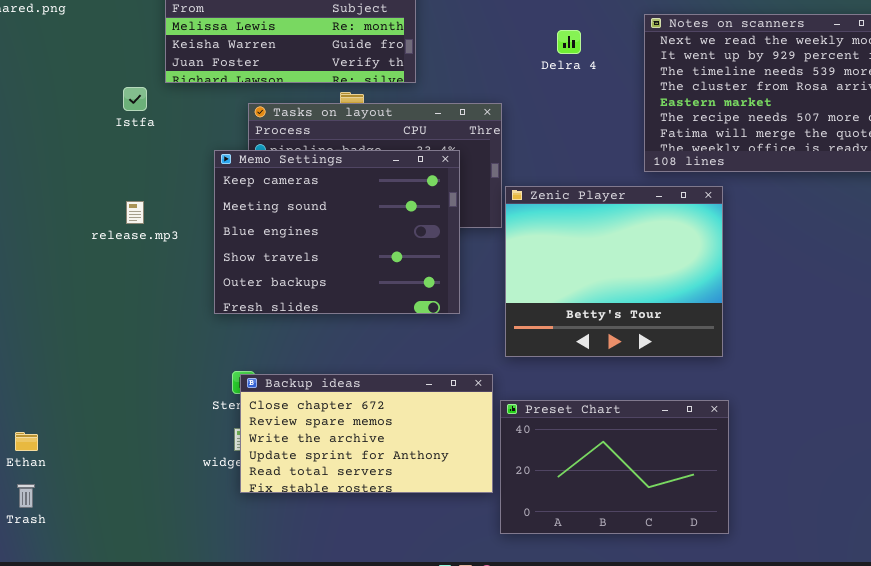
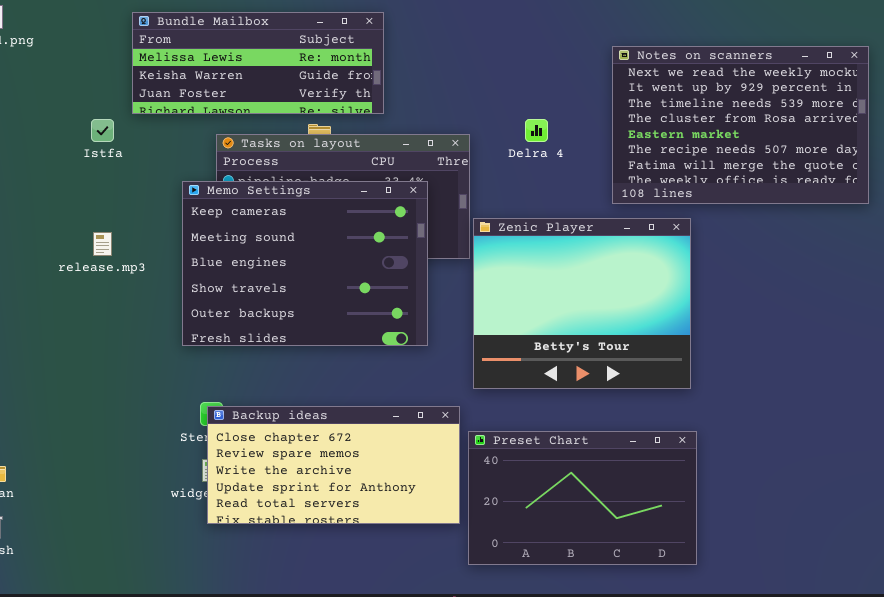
Delra 4: [557,30,581,54] -> [525,119,548,142], moved

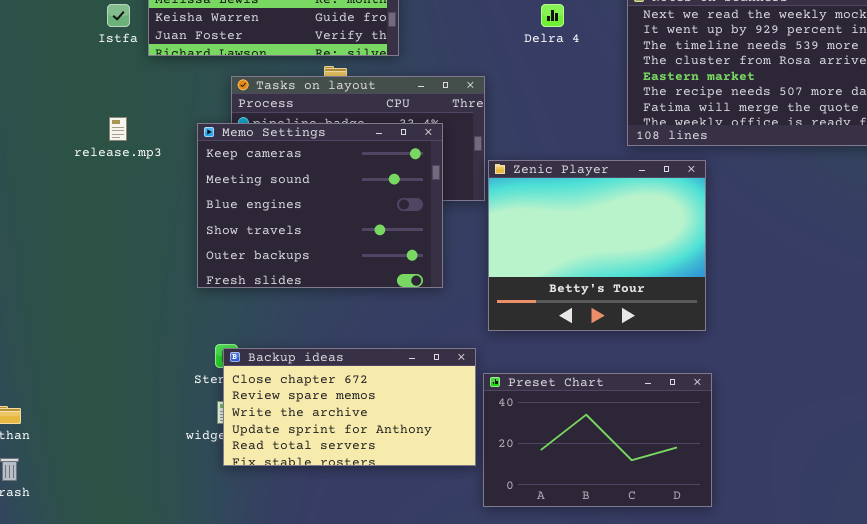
Istfa: [91,119,114,142] -> [107,4,130,27], moved
Delra 4: [525,119,548,142] -> [541,4,564,27], moved
release.mp3: [93,232,112,256] -> [109,117,127,141], moved

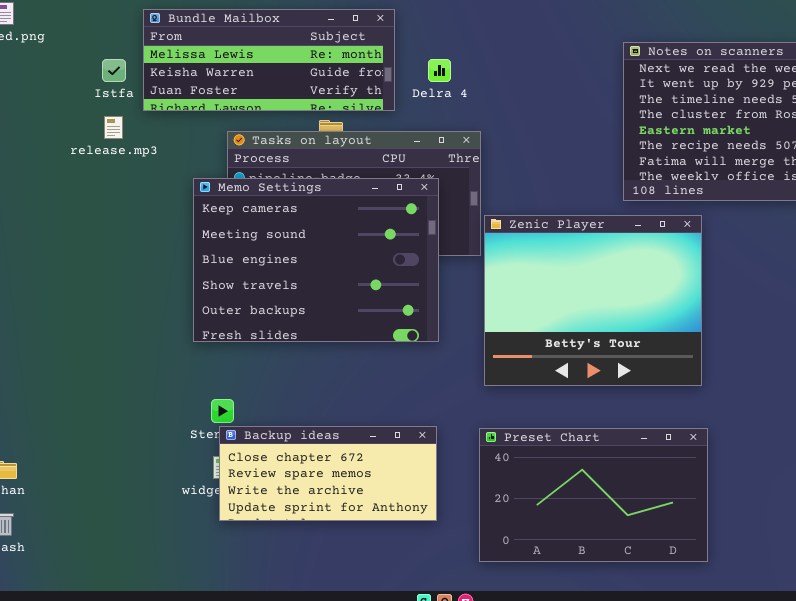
Delra 4: [541,4,564,27] -> [428,59,451,82], moved
release.mp3: [109,117,127,141] -> [104,116,123,139], moved
Backup ideas: [223,348,476,466] -> [219,426,437,521], resized

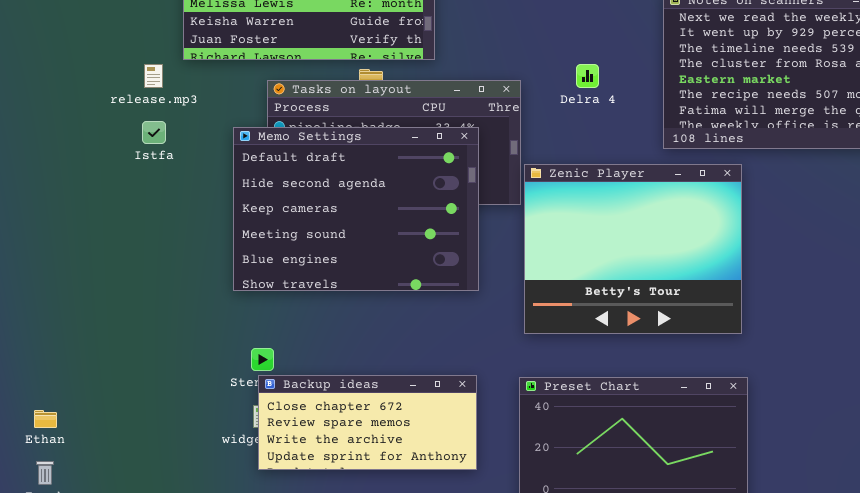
Istfa: [102,59,126,82] -> [142,121,166,144], moved
Delra 4: [428,59,451,82] -> [576,64,599,88], moved
Memo Settings: [193,178,439,342] -> [233,127,479,291], scrolled up 2 rows

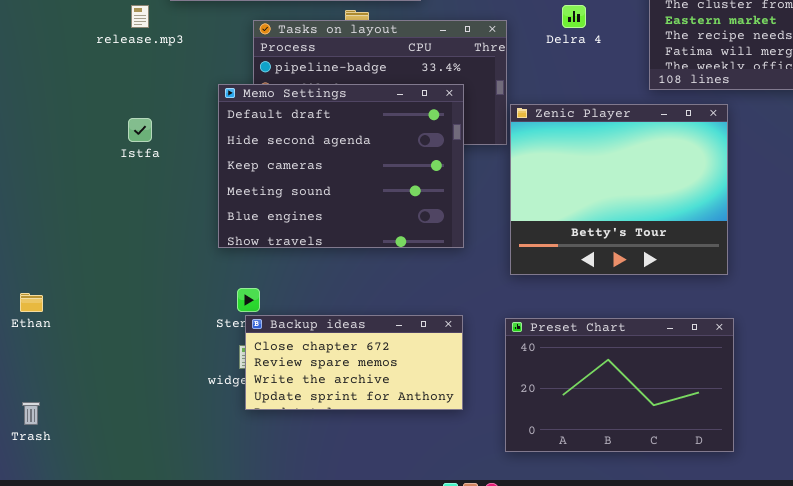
Istfa: [142,121,166,144] -> [128,118,152,142], moved
Memo Settings: [233,127,479,291] -> [218,84,464,248], moved
Ethan: [34,410,57,428] -> [20,293,43,312], moved

